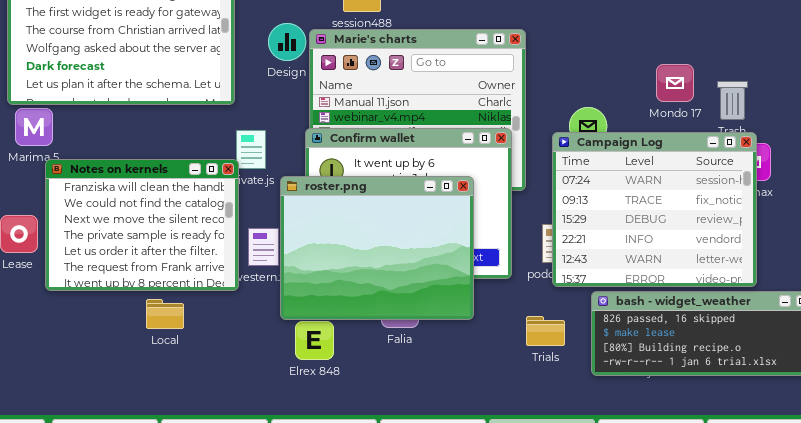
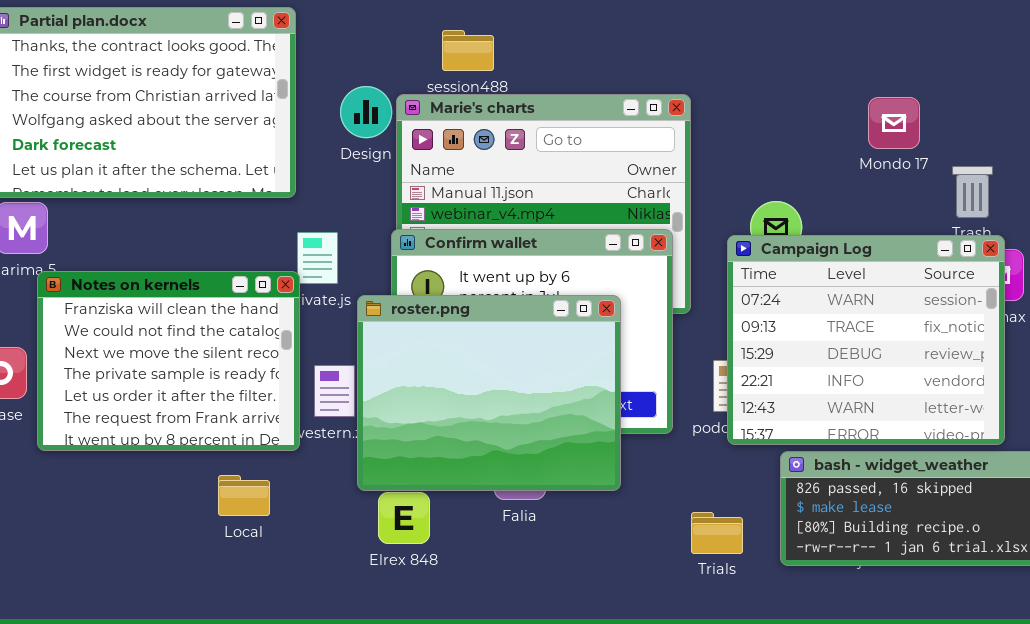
Mondo 17: [656,64,694,102] -> [868,97,920,149], moved
Local: [146,299,184,329] -> [218,475,270,516], moved
Trials: [526,316,565,346] -> [691,512,743,554], moved

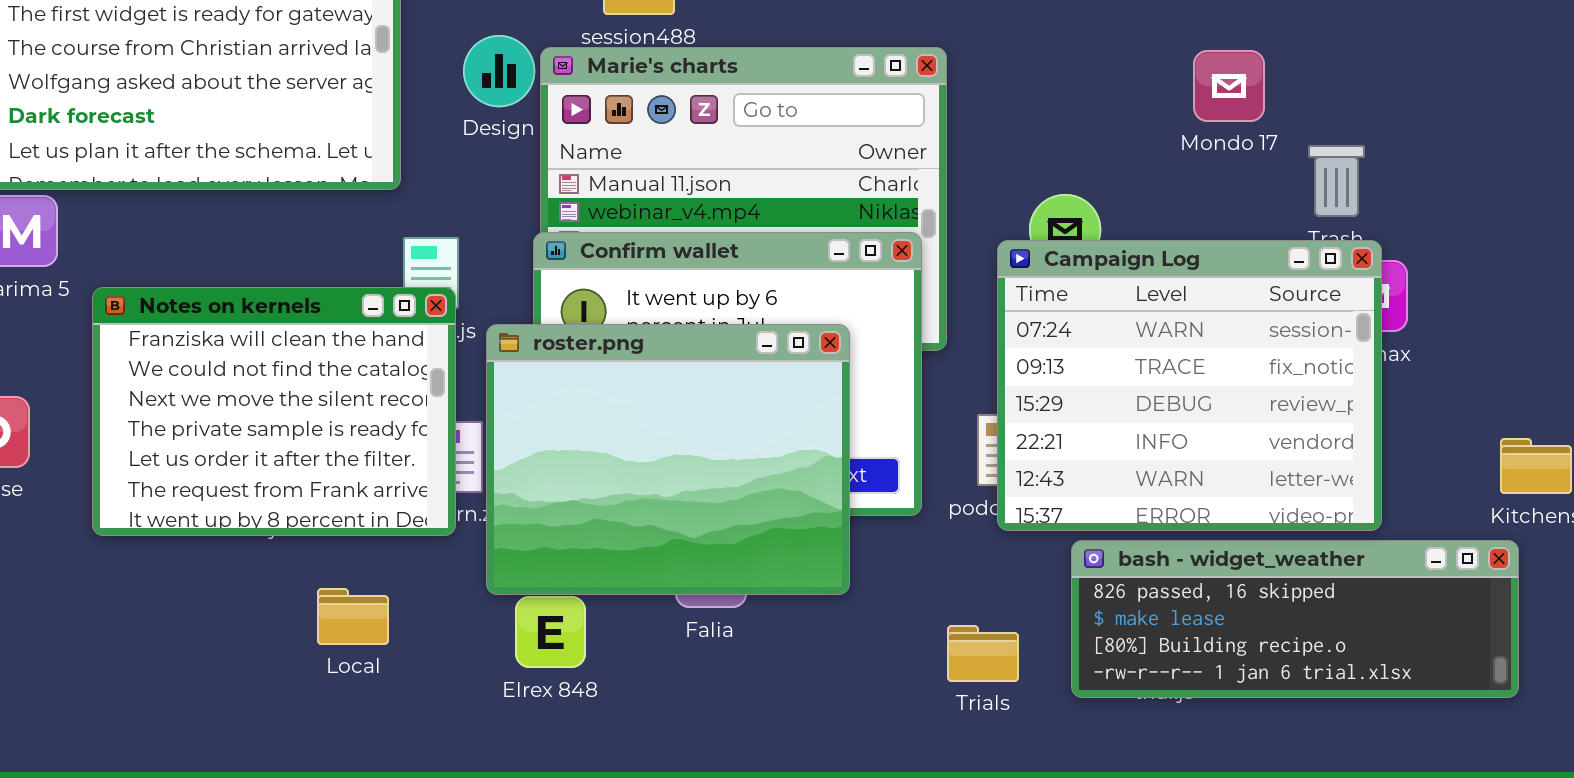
Notes on kernels: [37,271,300,451] -> [92,287,456,536], moved
Local: [218,475,270,516] -> [317,588,389,645], moved

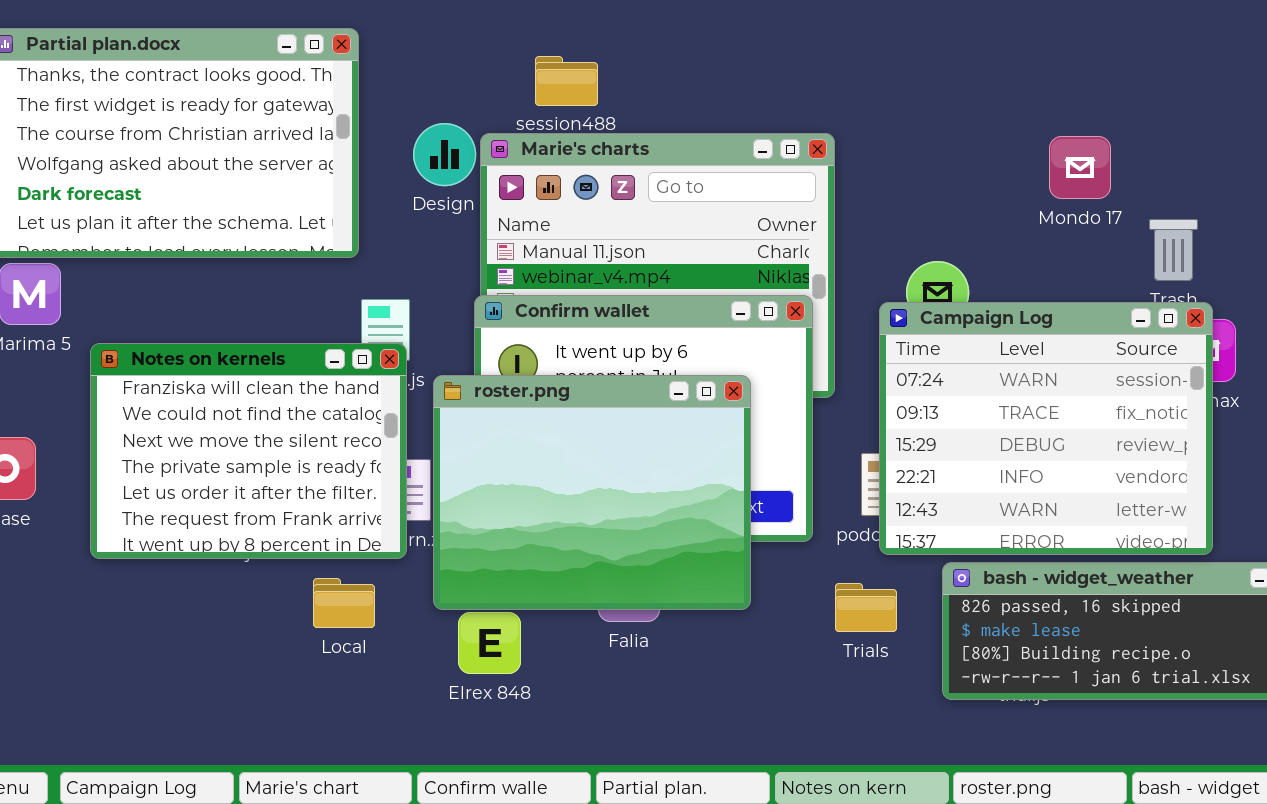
Local: [317,588,389,645] -> [313,578,375,628], moved
Trials: [947,625,1019,682] -> [835,583,897,632], moved

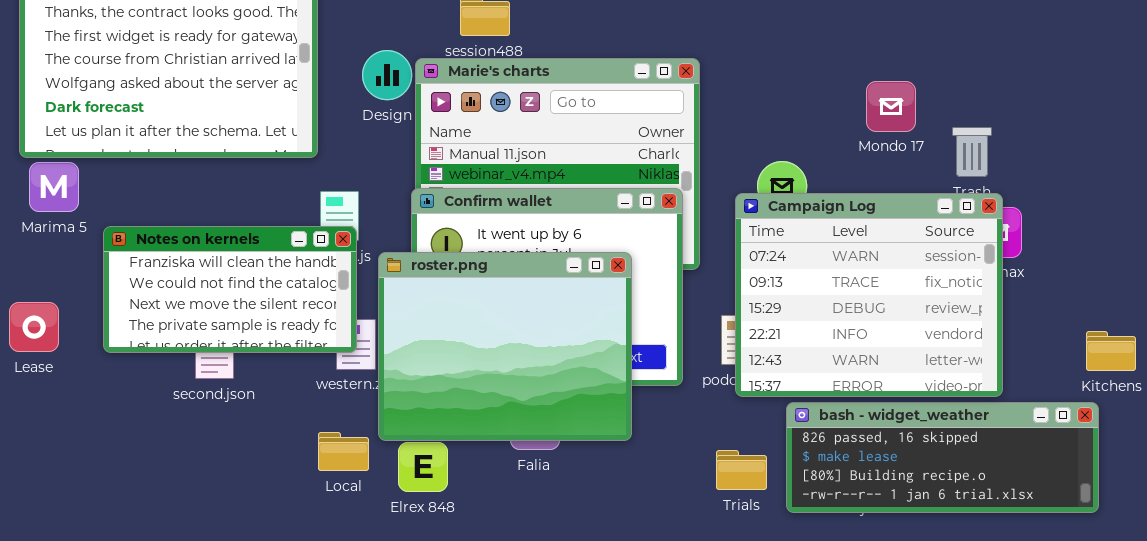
Mondo 17: [1049,136,1111,199] -> [866,81,916,132], moved
Notes on kernels: [90,343,407,559] -> [103,226,357,353], resized
Local: [313,578,375,628] -> [318,432,369,471], moved
Trials: [835,583,897,632] -> [716,450,767,490], moved

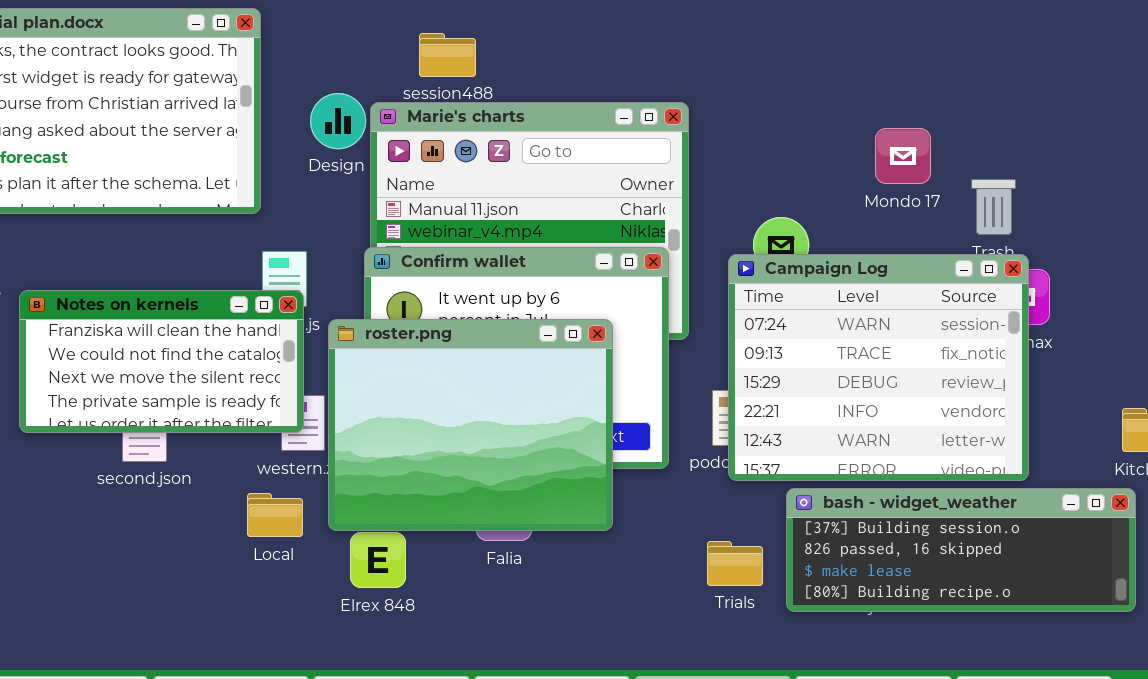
bash - widget_weather: [786,402,1099,513] -> [786,488,1136,612], scrolled up 1 row
Local: [318,432,369,471] -> [247,493,303,537], moved

